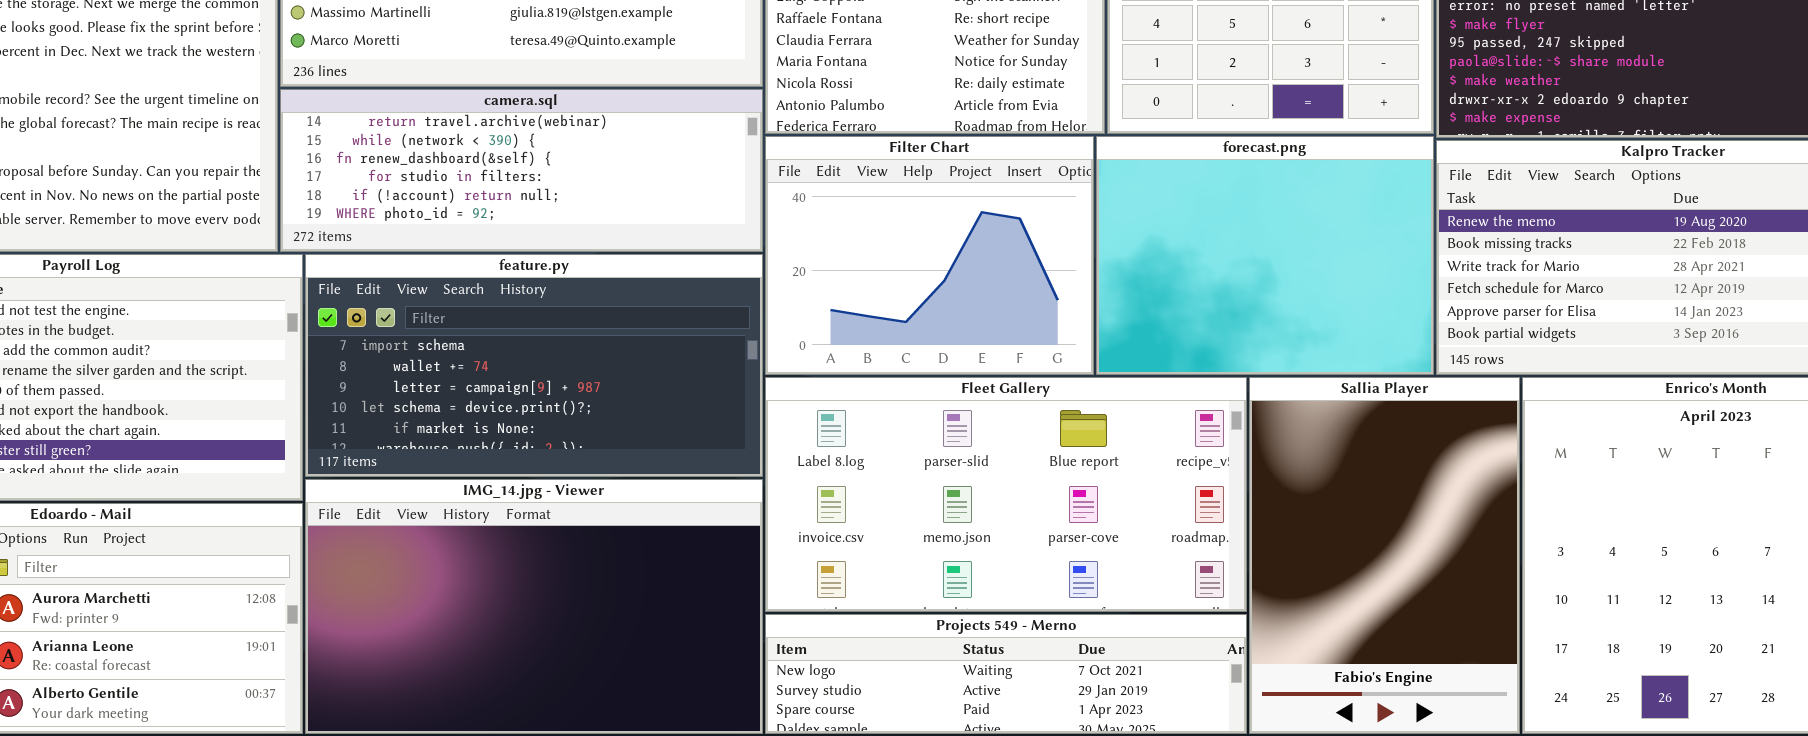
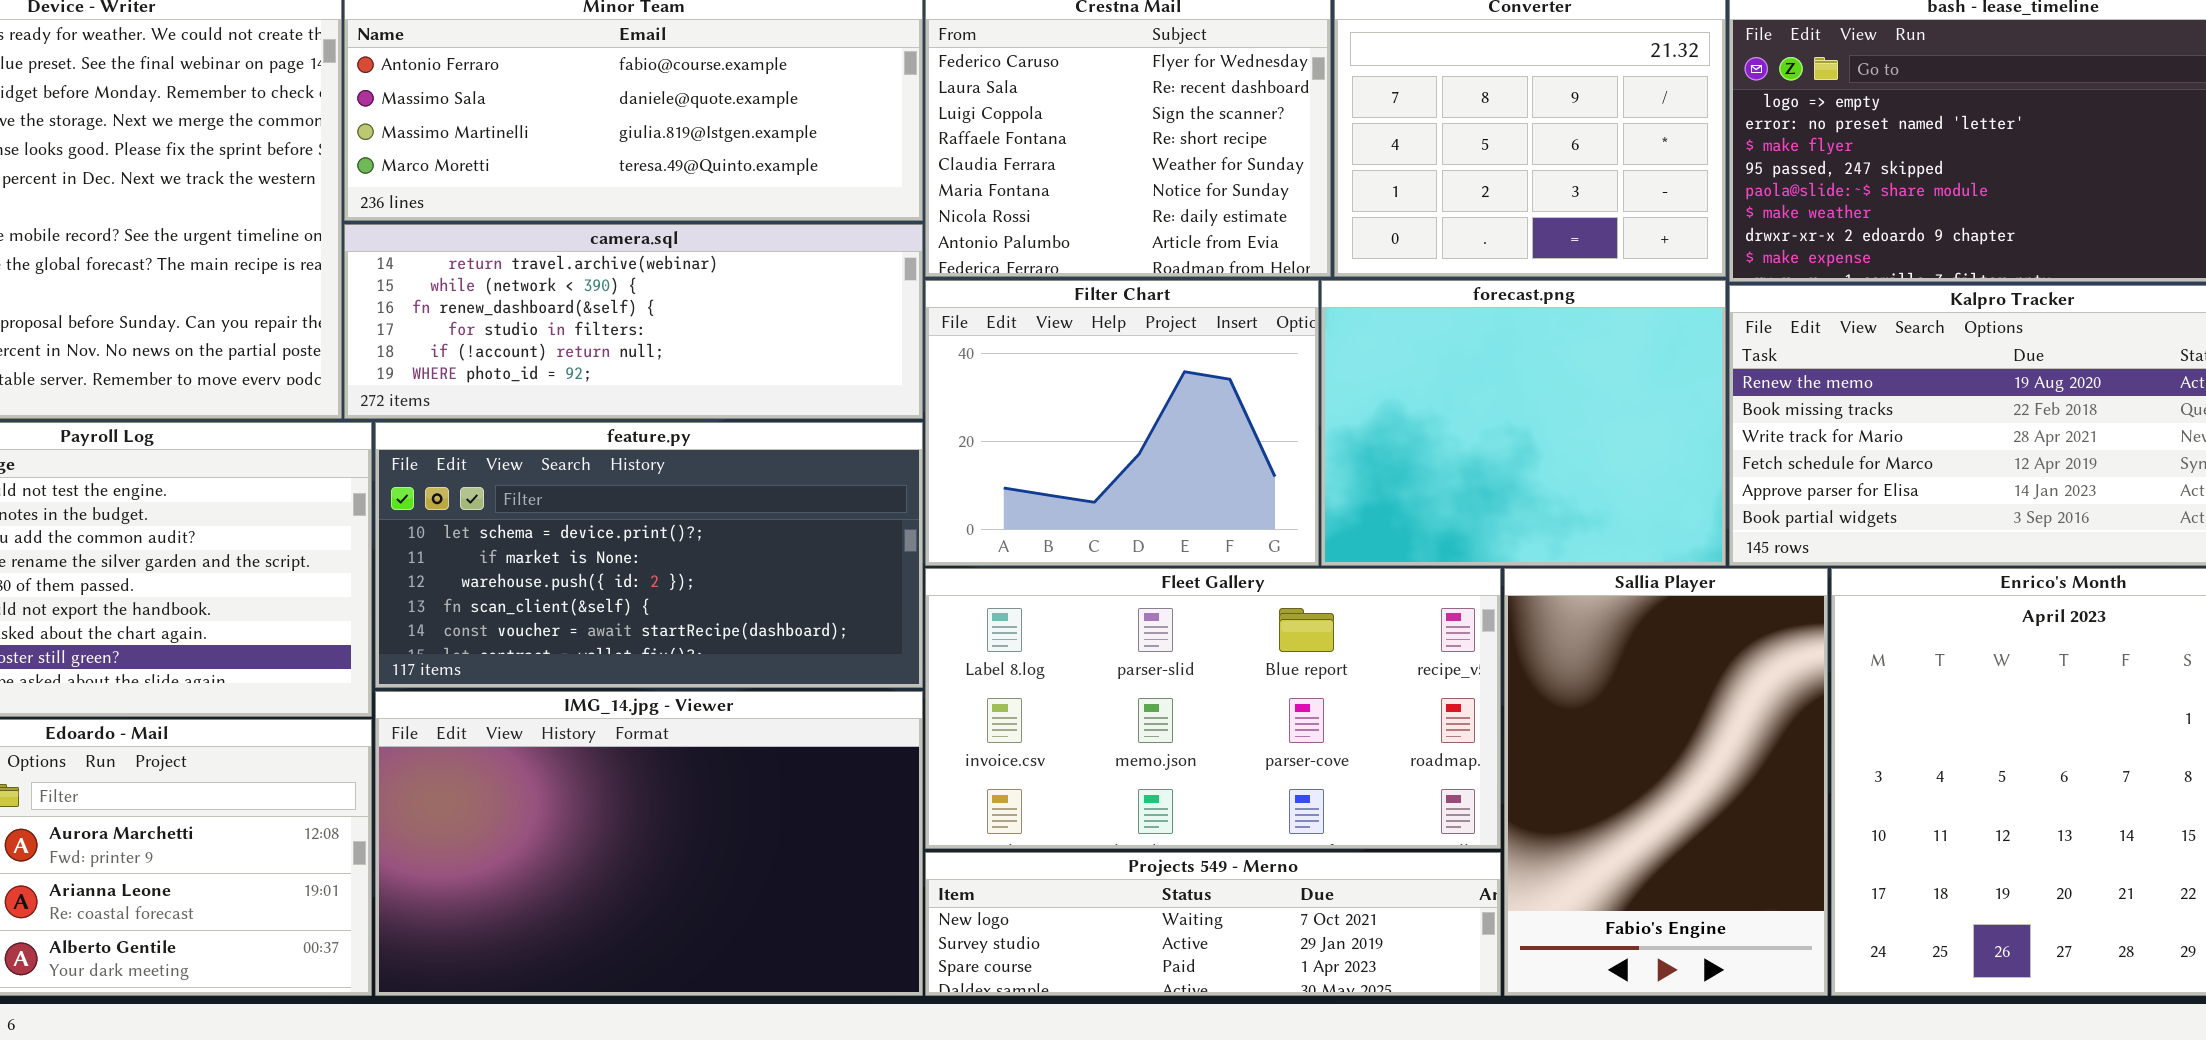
feature.py: [305,254,763,477] -> [375,422,923,688], scrolled down 3 rows

